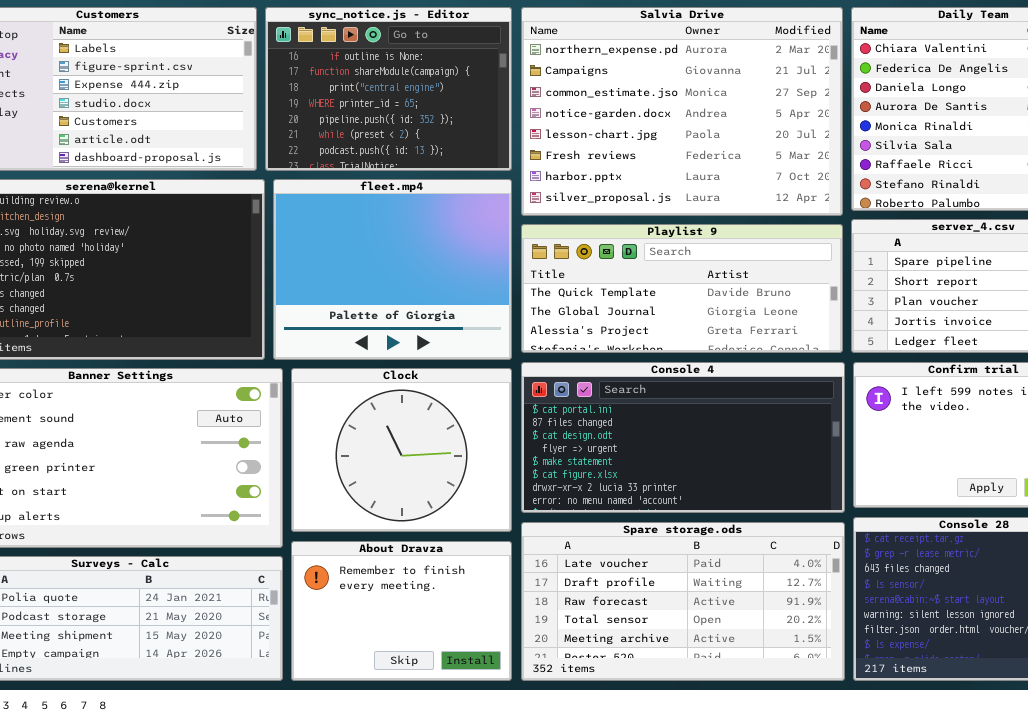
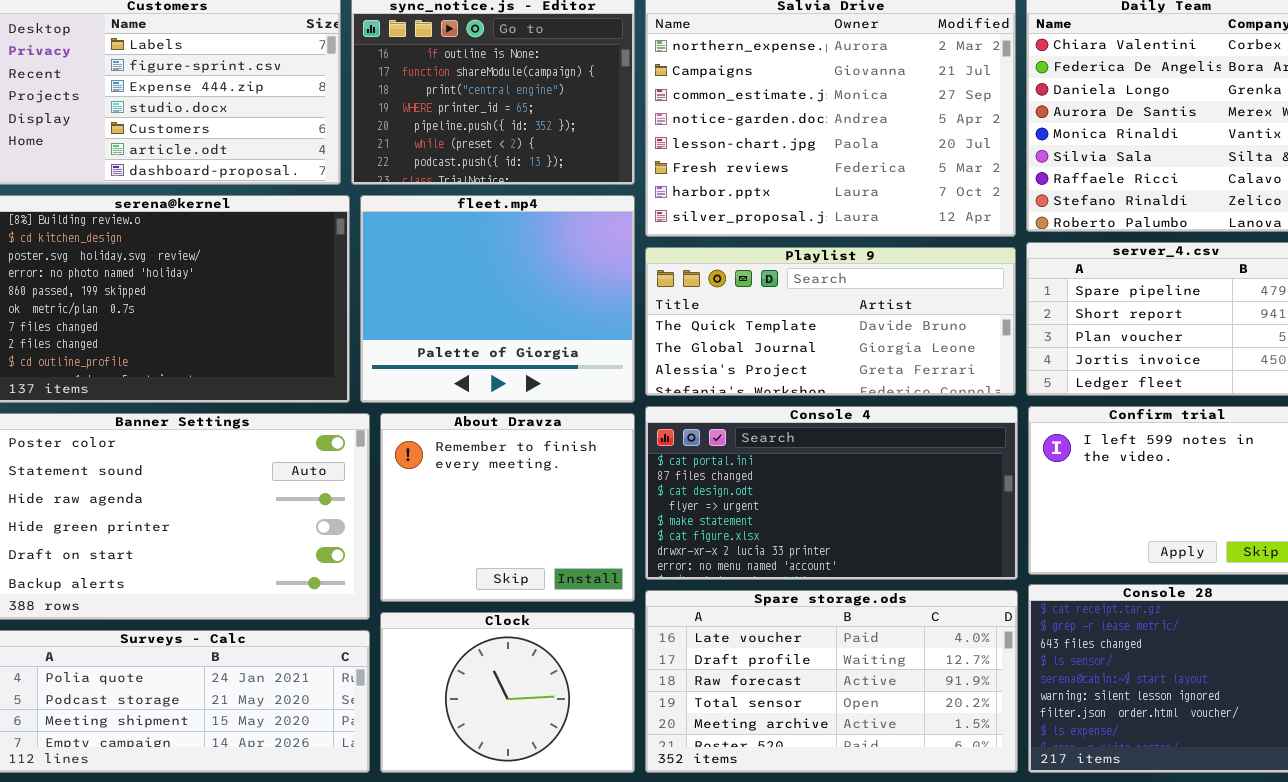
Clock: [291,368,512,532] -> [380,612,635,773], moved, resized
About Dravza: [291,541,512,681] -> [380,413,635,602], moved, resized

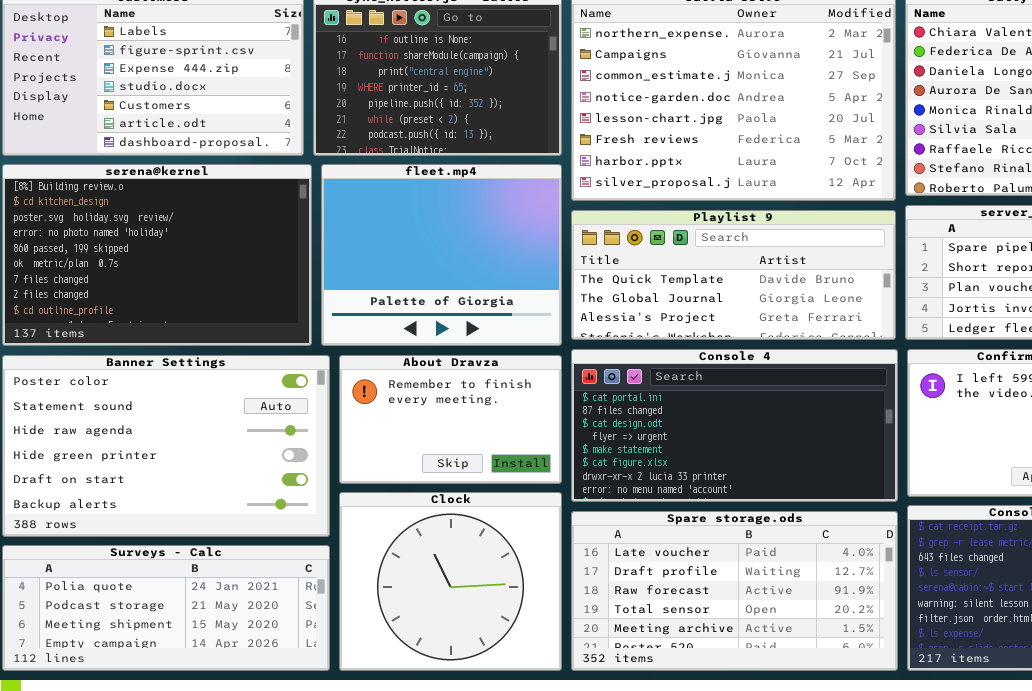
About Dravza: [380,413,635,602] -> [339,355,562,484], resized
Clock: [380,612,635,773] -> [339,492,562,671], resized

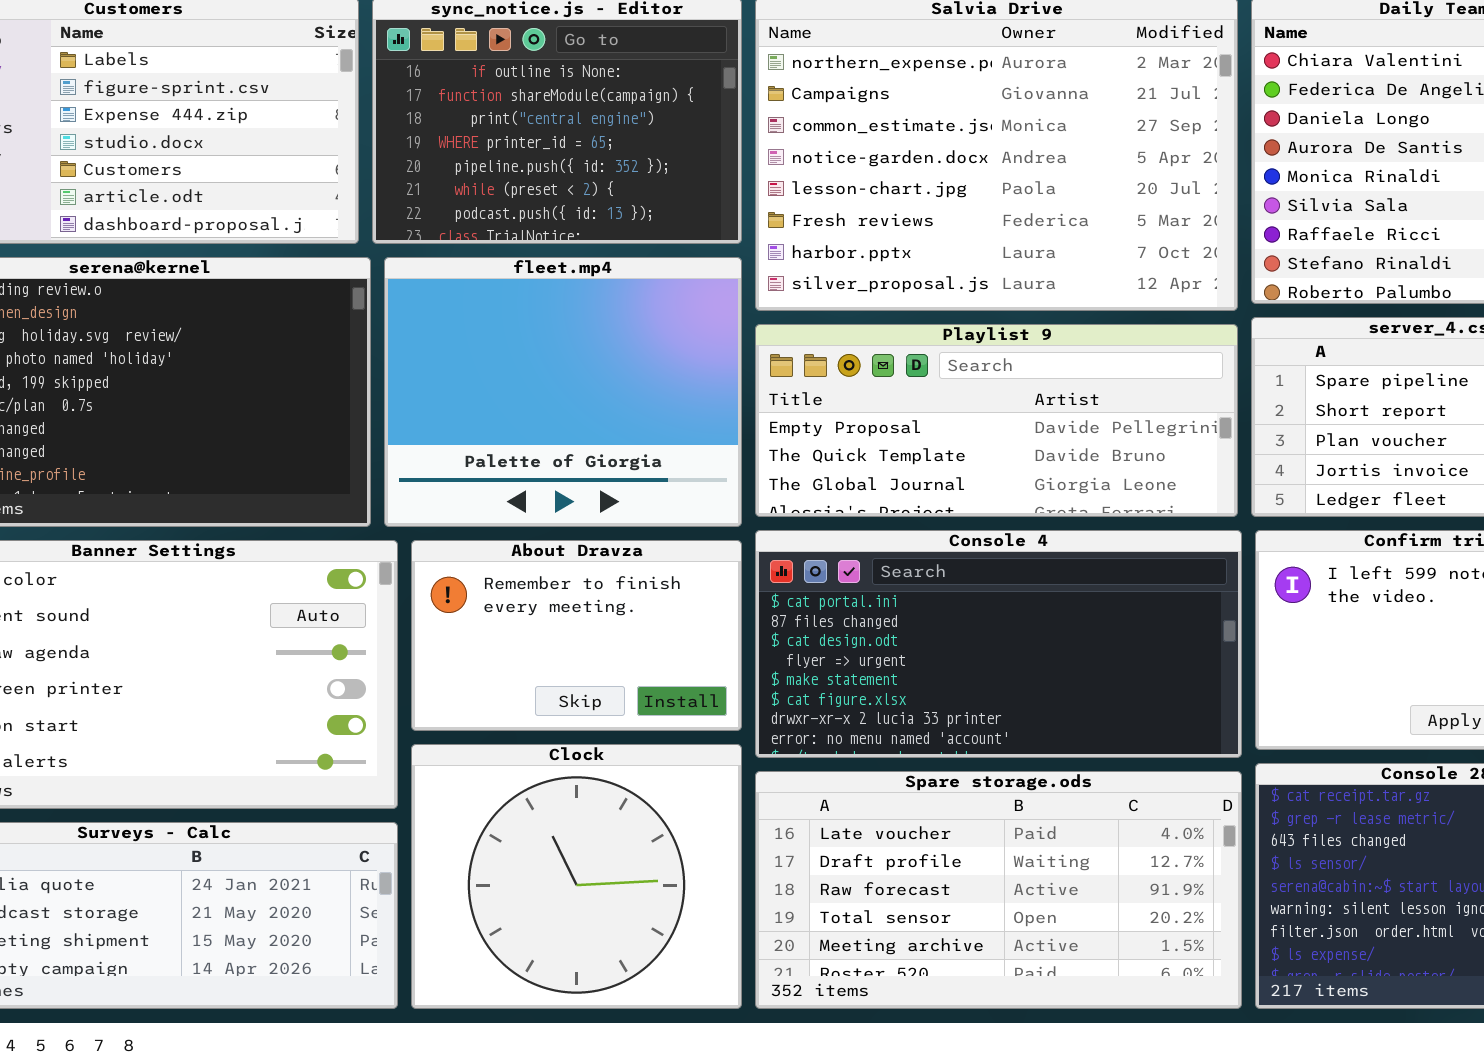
Playlist 9: [571,210,896,340] -> [755,324,1238,517], scrolled up 1 row

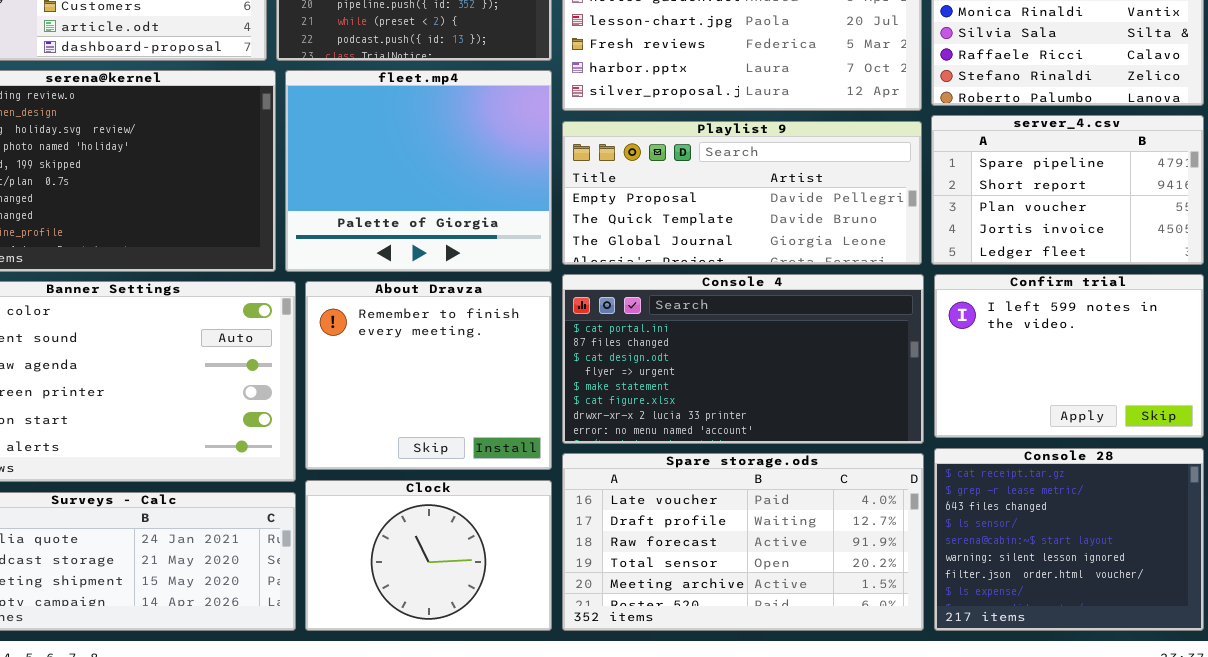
About Dravza: [411,540,742,731] -> [305,281,552,470], resized
Clock: [411,744,742,1009] -> [305,480,552,631], resized

